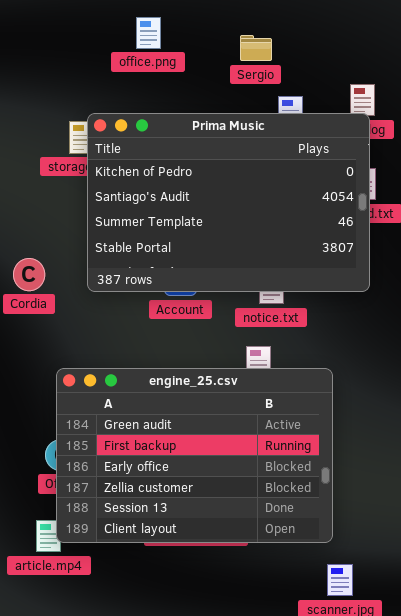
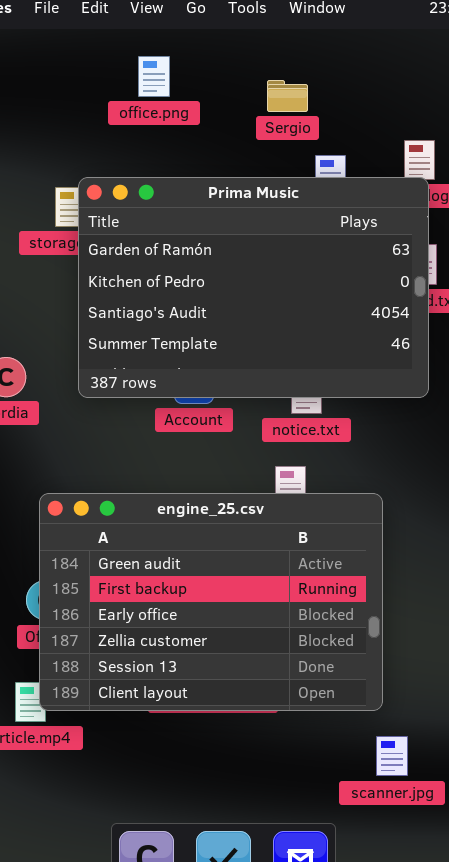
Prima Music: [87,113,370,292] -> [78,177,429,398], scrolled up 1 row

